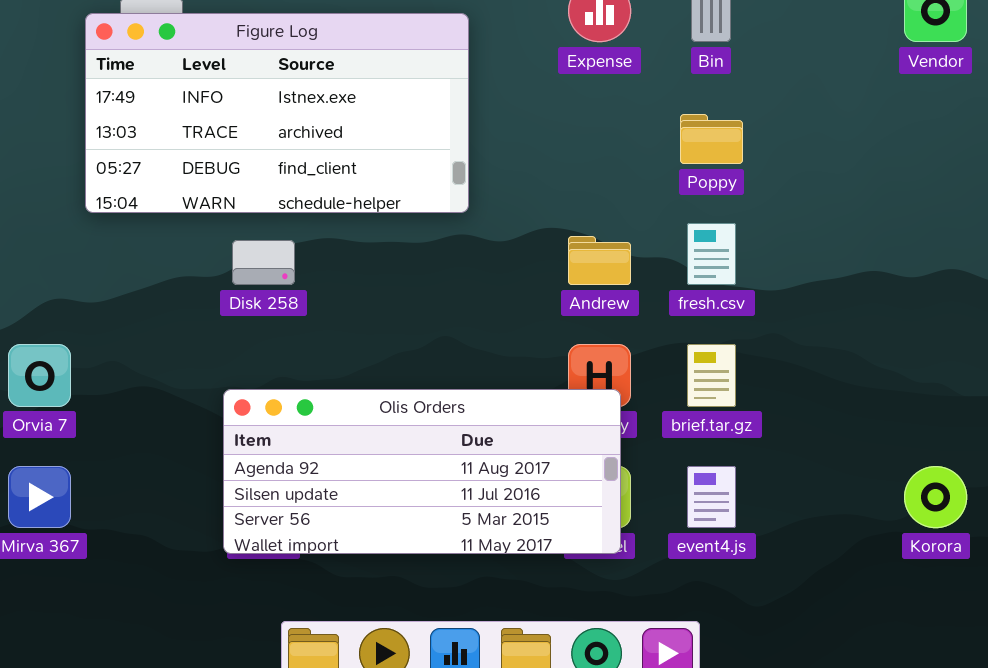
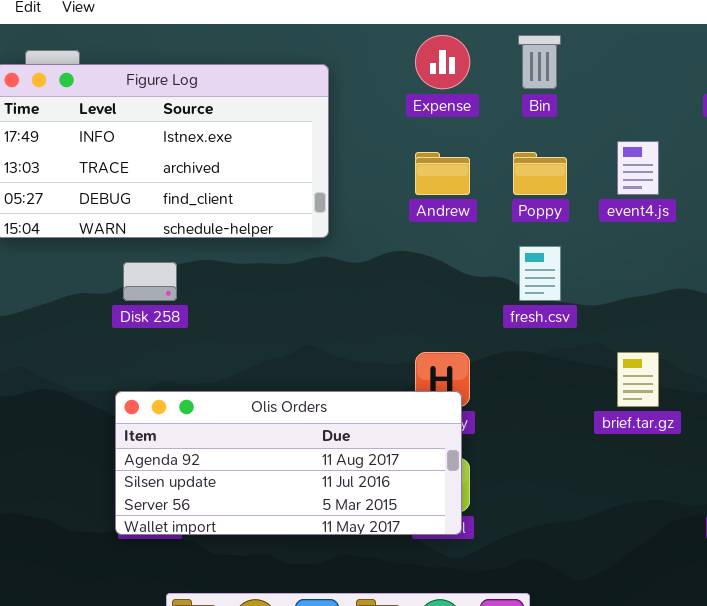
Andrew: [568,236,631,285] -> [415,152,470,195], moved
brief.tar.gz: [687,344,736,407] -> [617,352,659,407], moved
event4.js: [687,466,736,528] -> [617,141,659,195], moved

